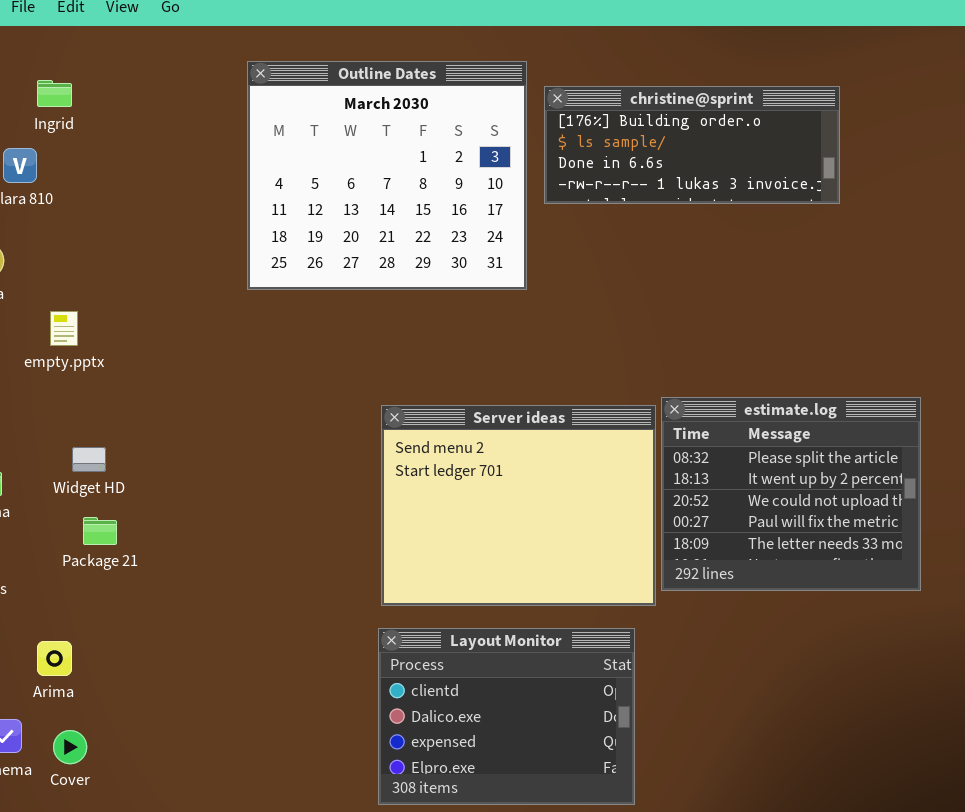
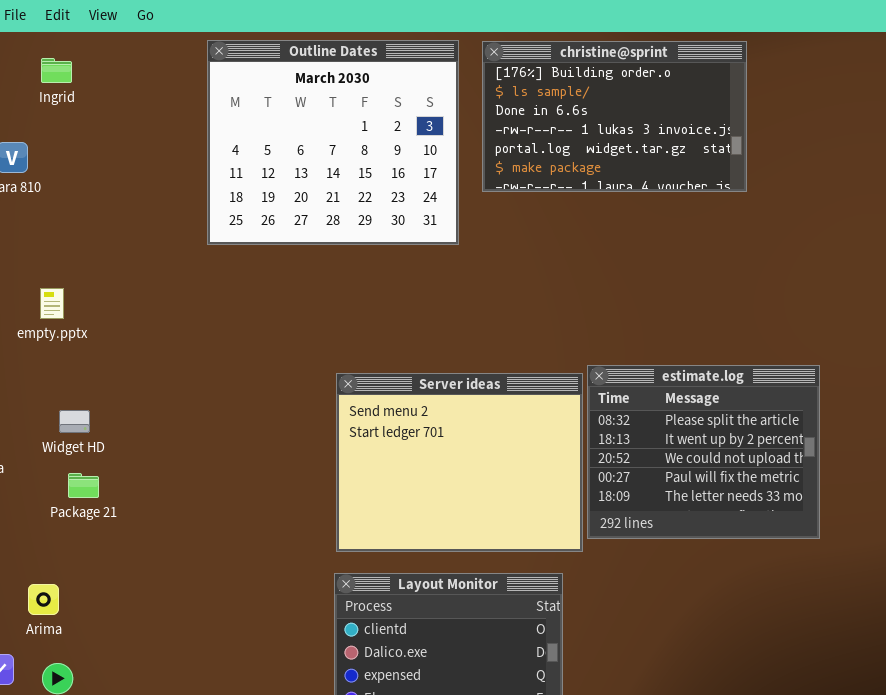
Outline Dates: [247,61,527,290] -> [207,40,459,245], moved
Ingrid: [37,80,72,107] -> [41,58,72,83], moved
christine@sprint: [544,86,840,204] -> [482,41,747,192], resized

